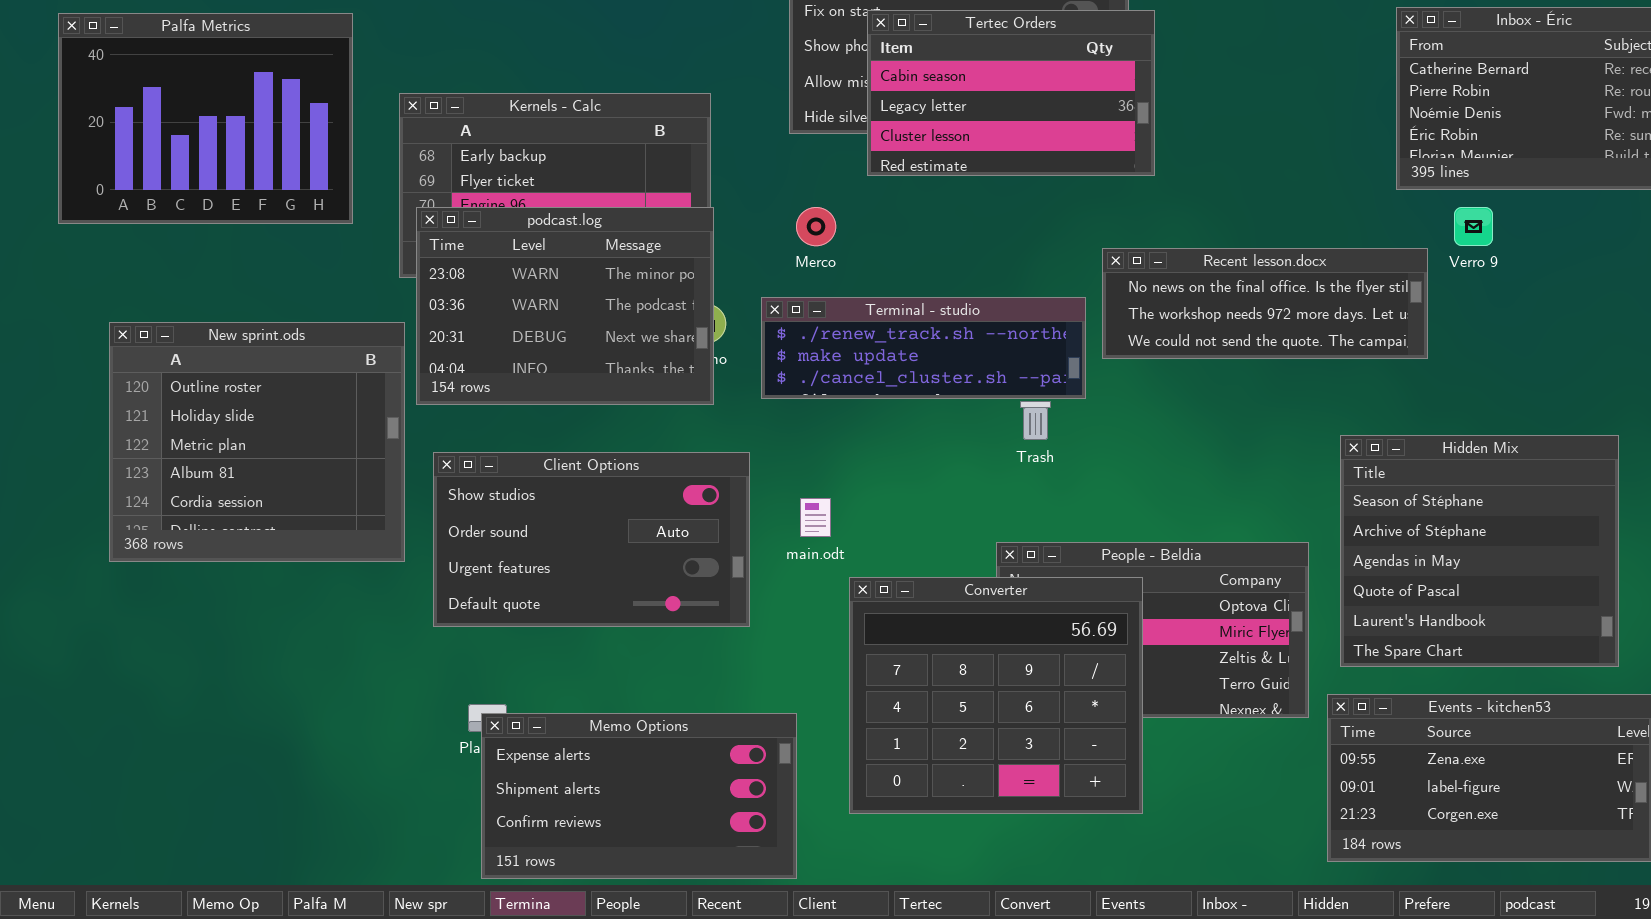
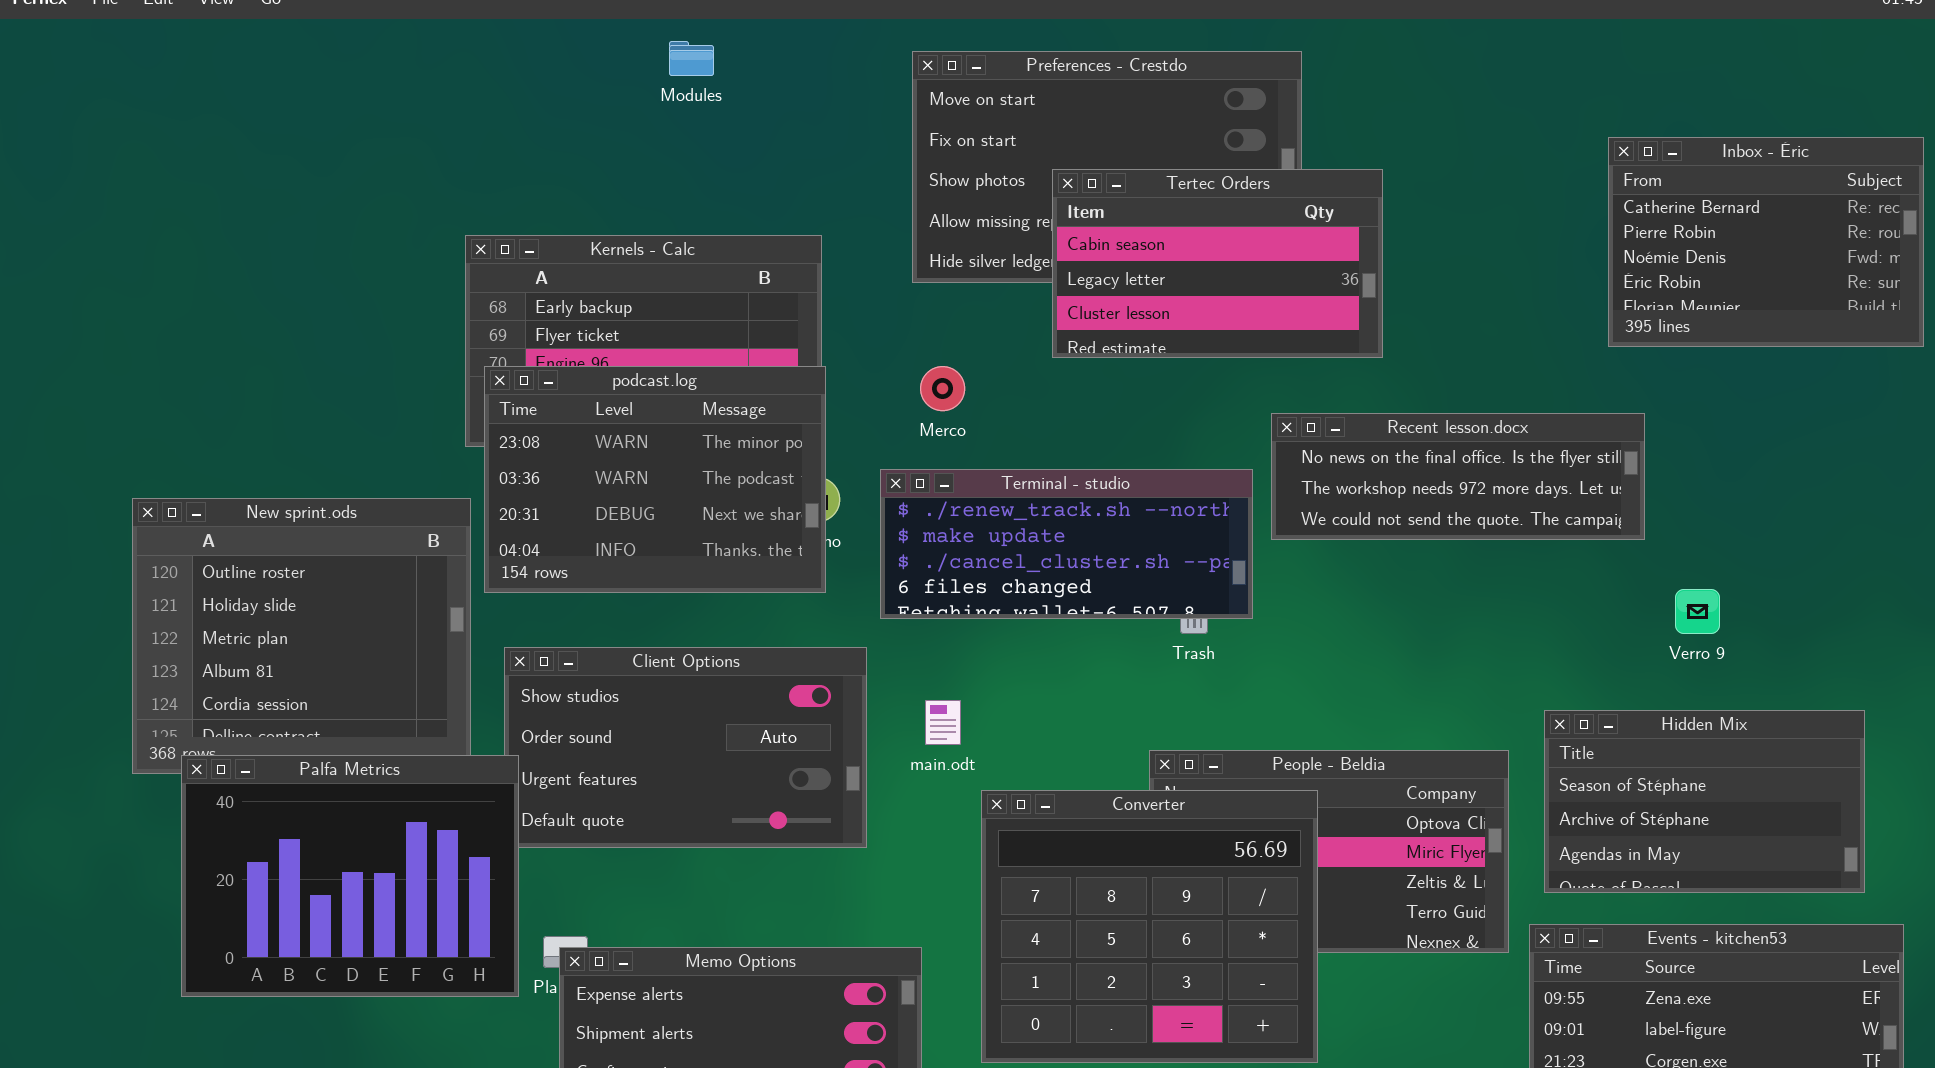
Tertec Orders: [867,10,1155,176] -> [1052,169,1383,358], moved
Palfa Metrics: [58,13,353,224] -> [181,755,519,997], moved
Verro 9: [1454,207,1493,246] -> [1675,589,1720,634], moved
Terminal - studio: [761,297,1086,399] -> [880,469,1253,619], resized
Hidden Mix: [1340,435,1619,667] -> [1544,710,1865,893], resized

